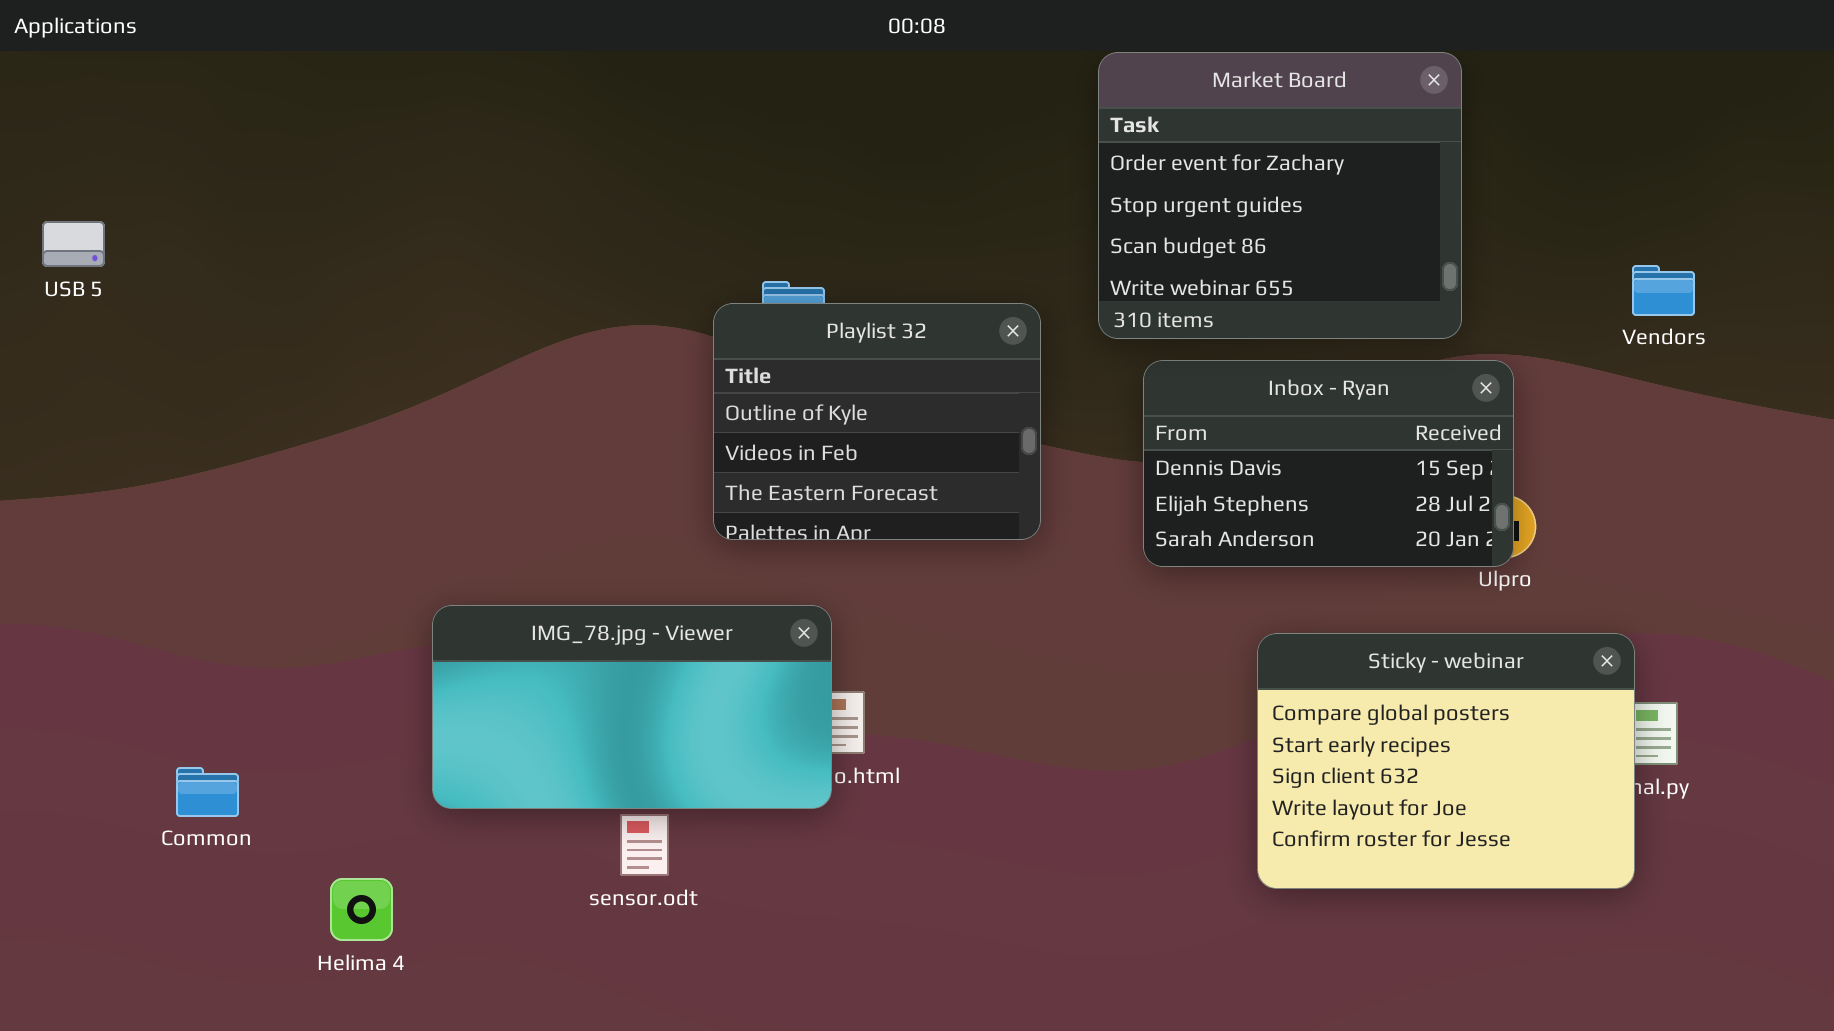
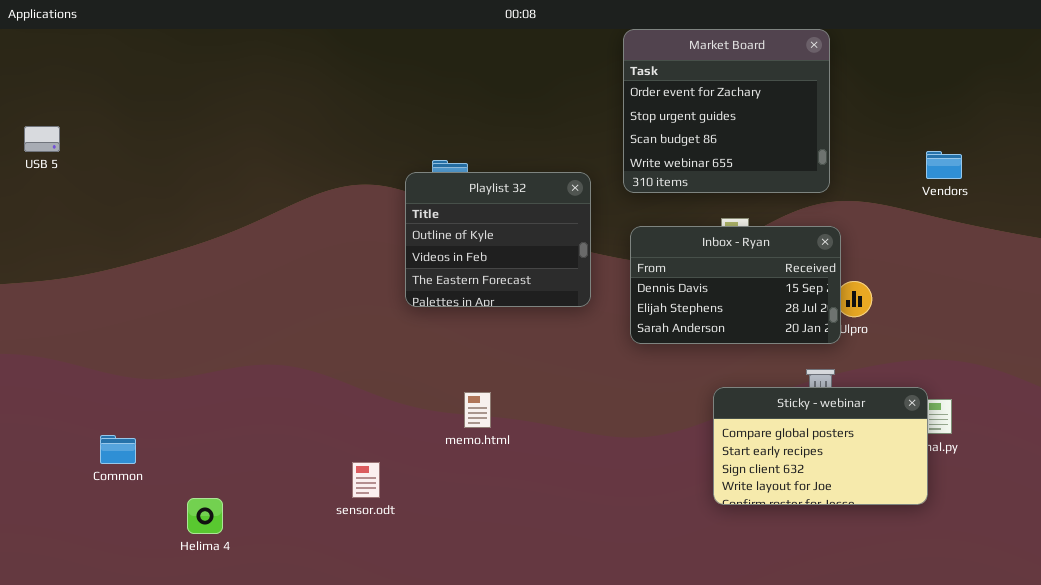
Inbox - Ryan: [1143,360,1514,567] -> [630,226,841,344], moved
IMG_78.jpg - Viewer: [432,605,832,809] -> none, closed
Sticky - webinar: [1257,633,1635,889] -> [713,387,928,505], resized

